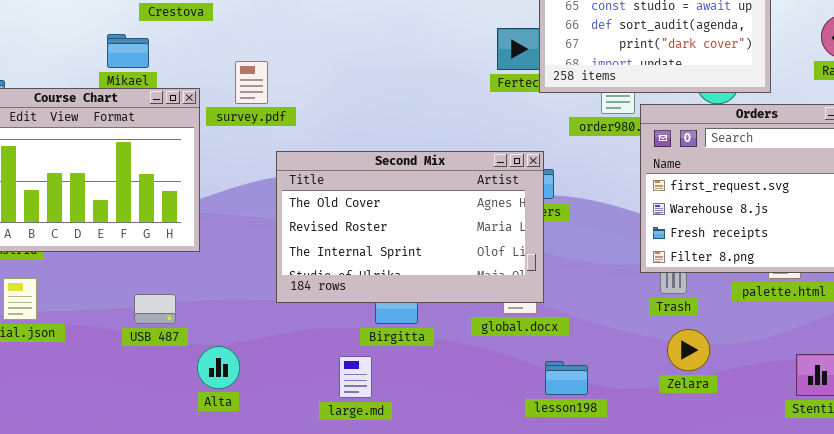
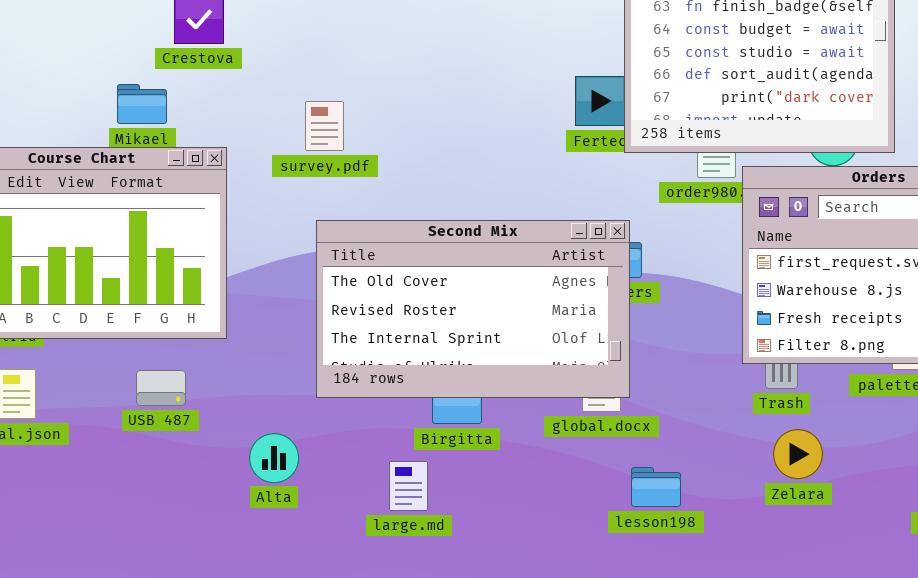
survey.pdf: [235,61,268,104] -> [305,101,344,151], moved
USB 487: [134,294,176,324] -> [136,370,186,406], moved
Alta: [197,346,240,389] -> [249,433,299,483], moved

